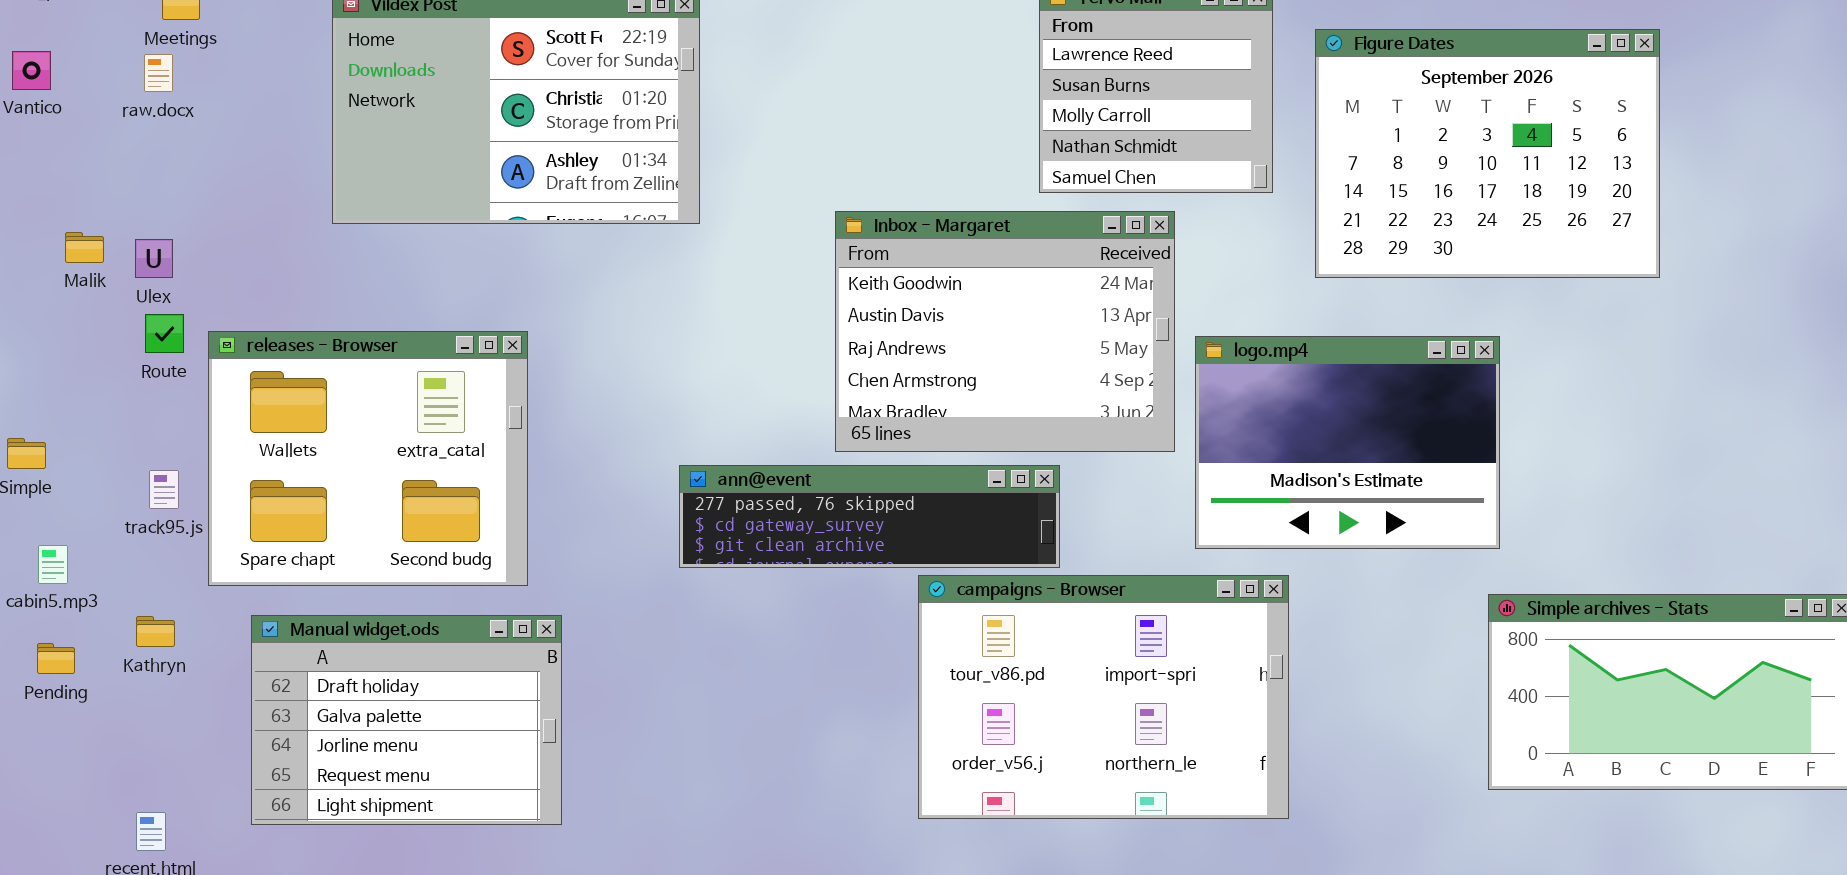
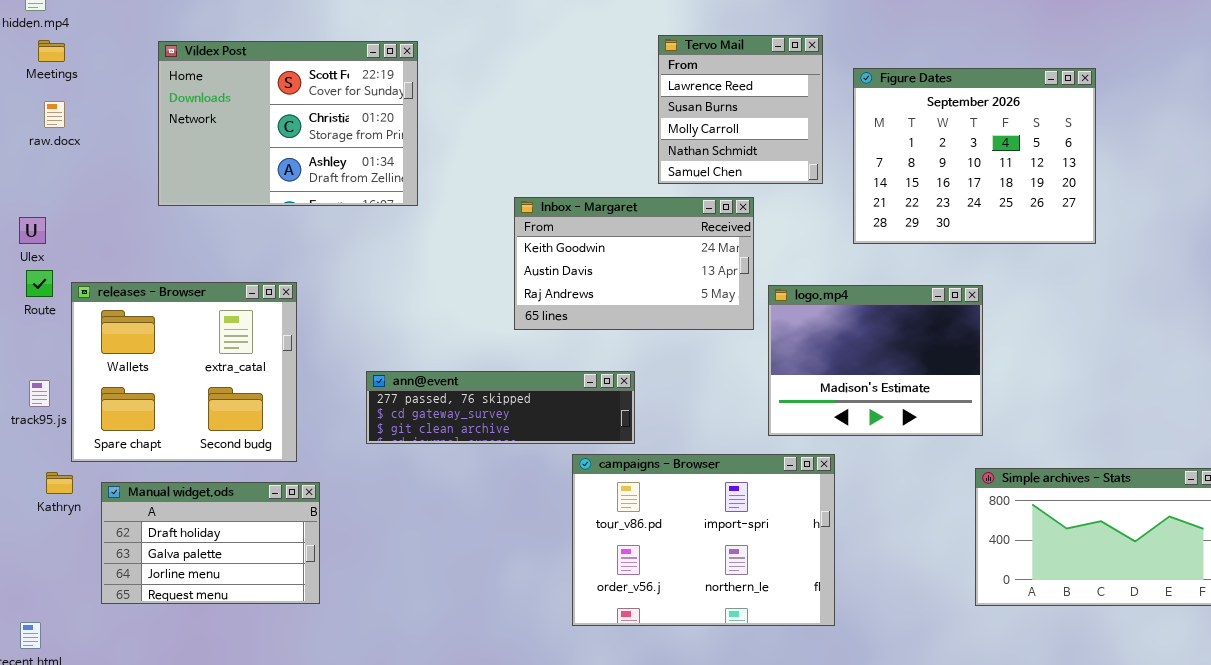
raw.docx: [144,54,173,92] -> [44,101,65,128], moved
Inbox - Margaret: [835,211,1175,452] -> [514,197,754,330], resized
ann@event: [679,465,1060,568] -> [366,371,635,444], moved
Manual widget.ods: [251,615,562,825] -> [101,482,320,604], resized
Kathryn: [136,616,175,647] -> [46,472,73,494], moved

